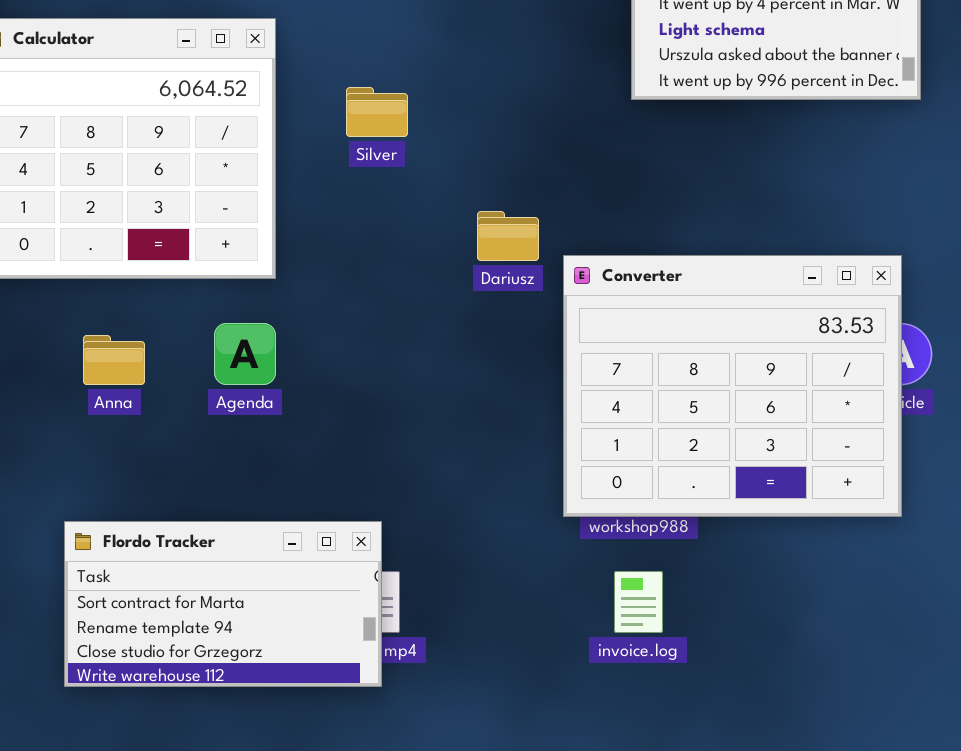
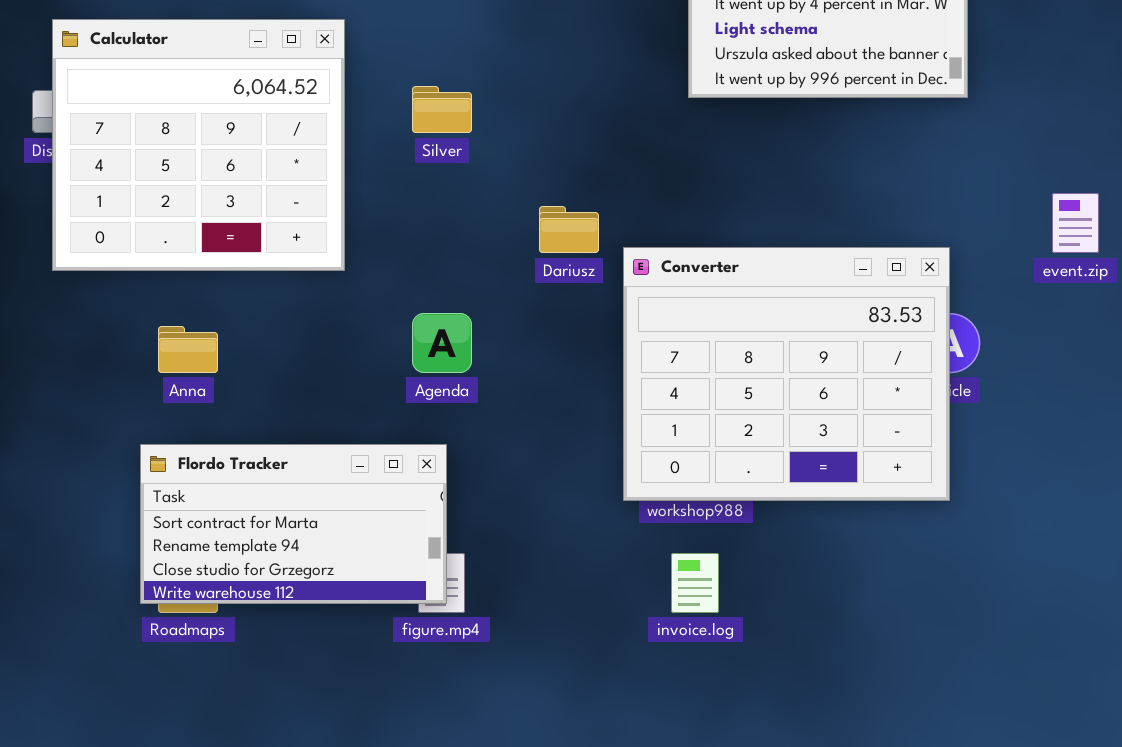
Agenda: [214,323,276,385] -> [412,313,472,373], moved
Flordo Tracker: [64,521,382,687] -> [140,444,447,604], moved

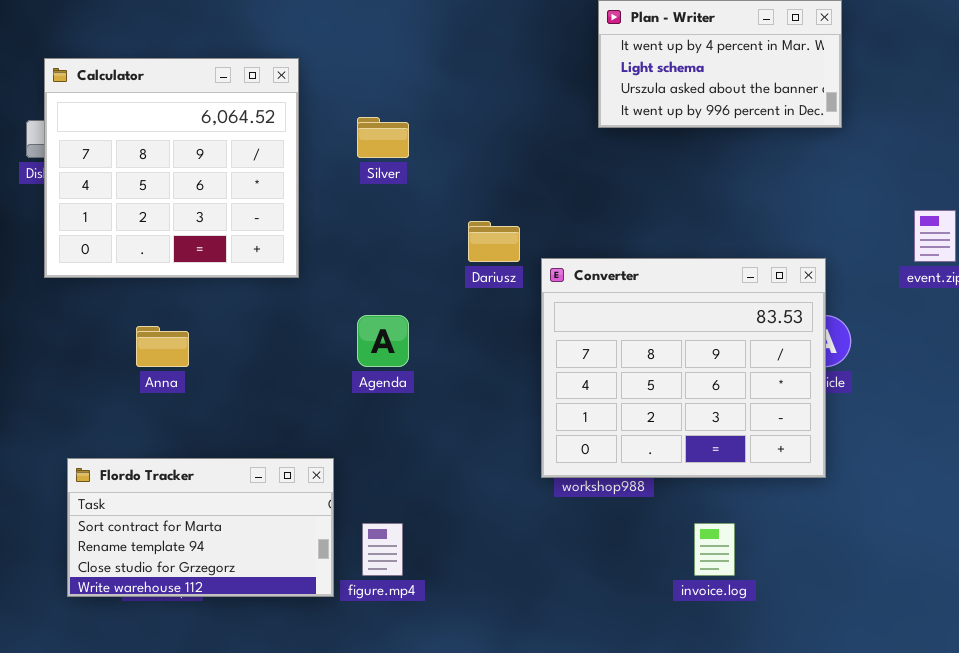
Flordo Tracker: [140,444,447,604] -> [67,458,334,597], moved
invoice.log: [671,553,719,613] -> [694,523,735,576], moved

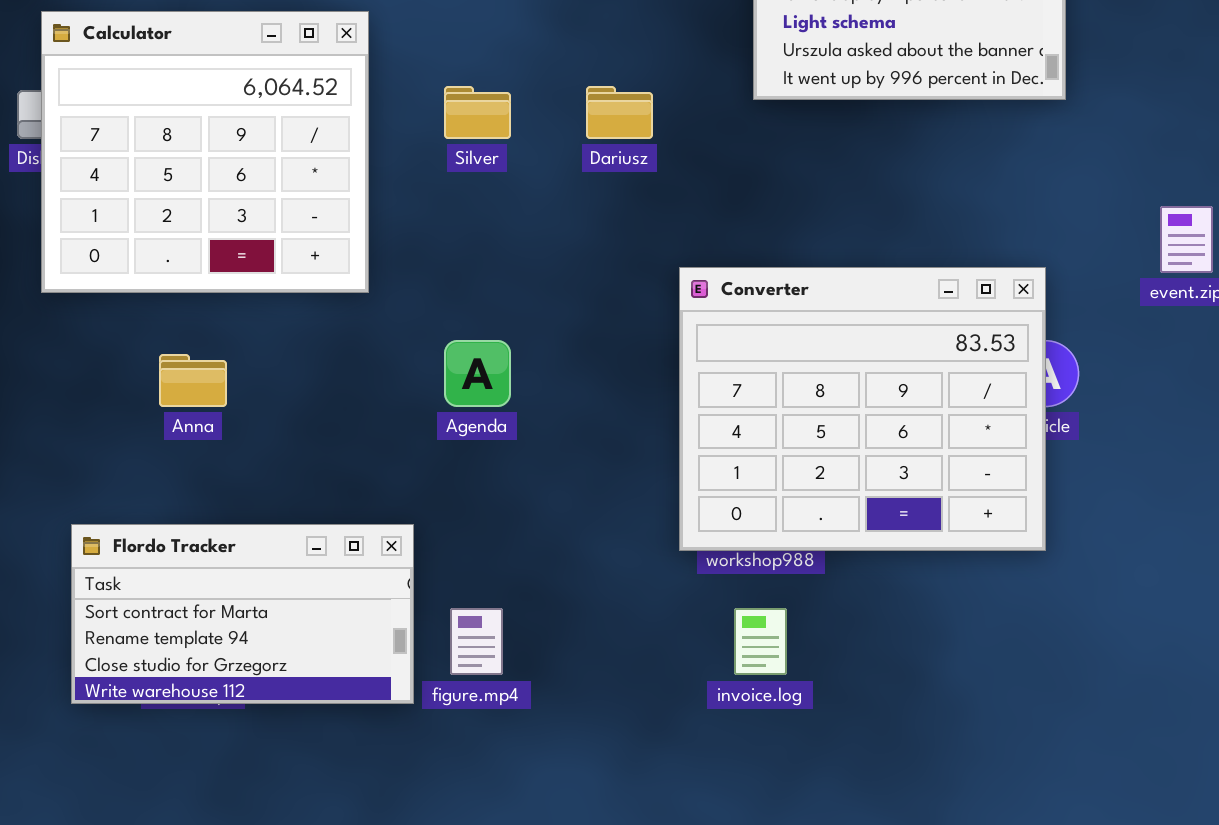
Dariusz: [468,221,520,262] -> [586,86,653,139], moved
invoice.log: [694,523,735,576] -> [734,608,787,675], moved

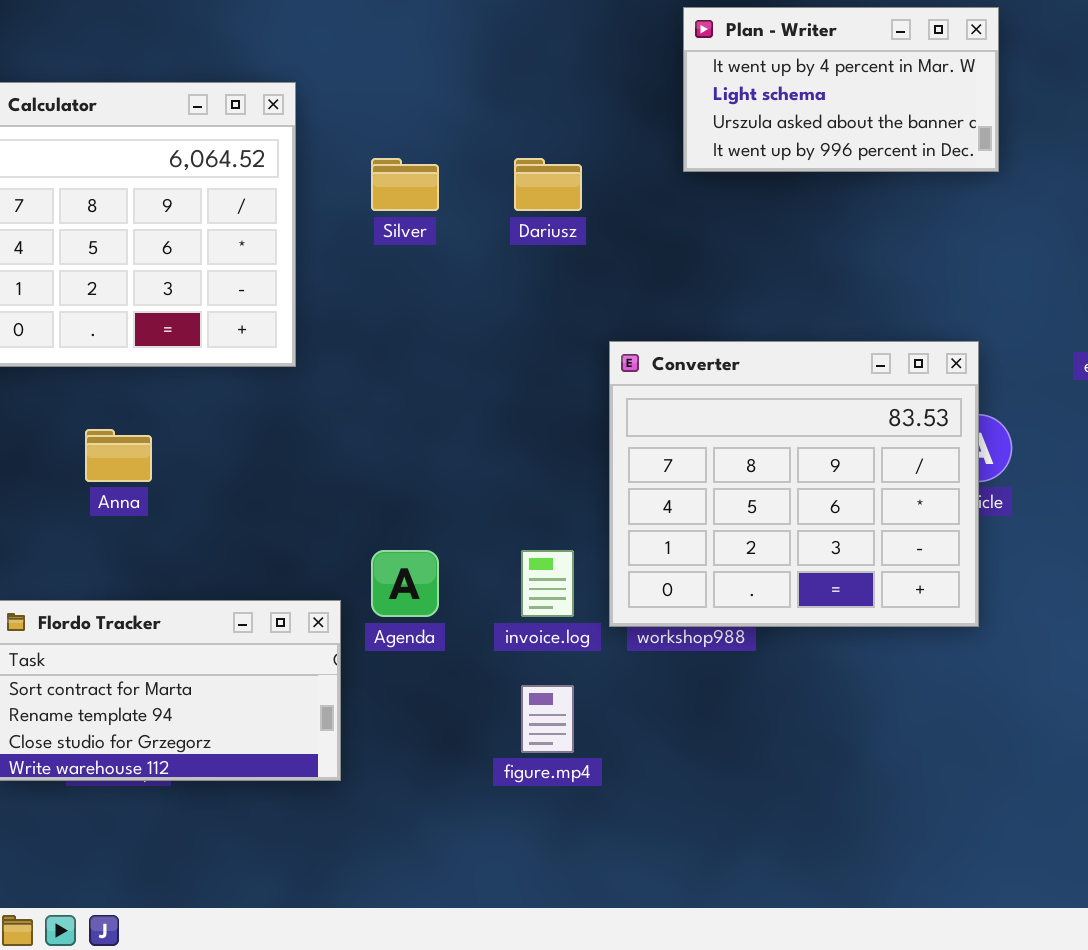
Agenda: [444,340,511,407] -> [371,550,439,617], moved
figure.mp4: [450,608,503,675] -> [521,685,574,753], moved
invoice.log: [734,608,787,675] -> [521,550,574,617], moved

